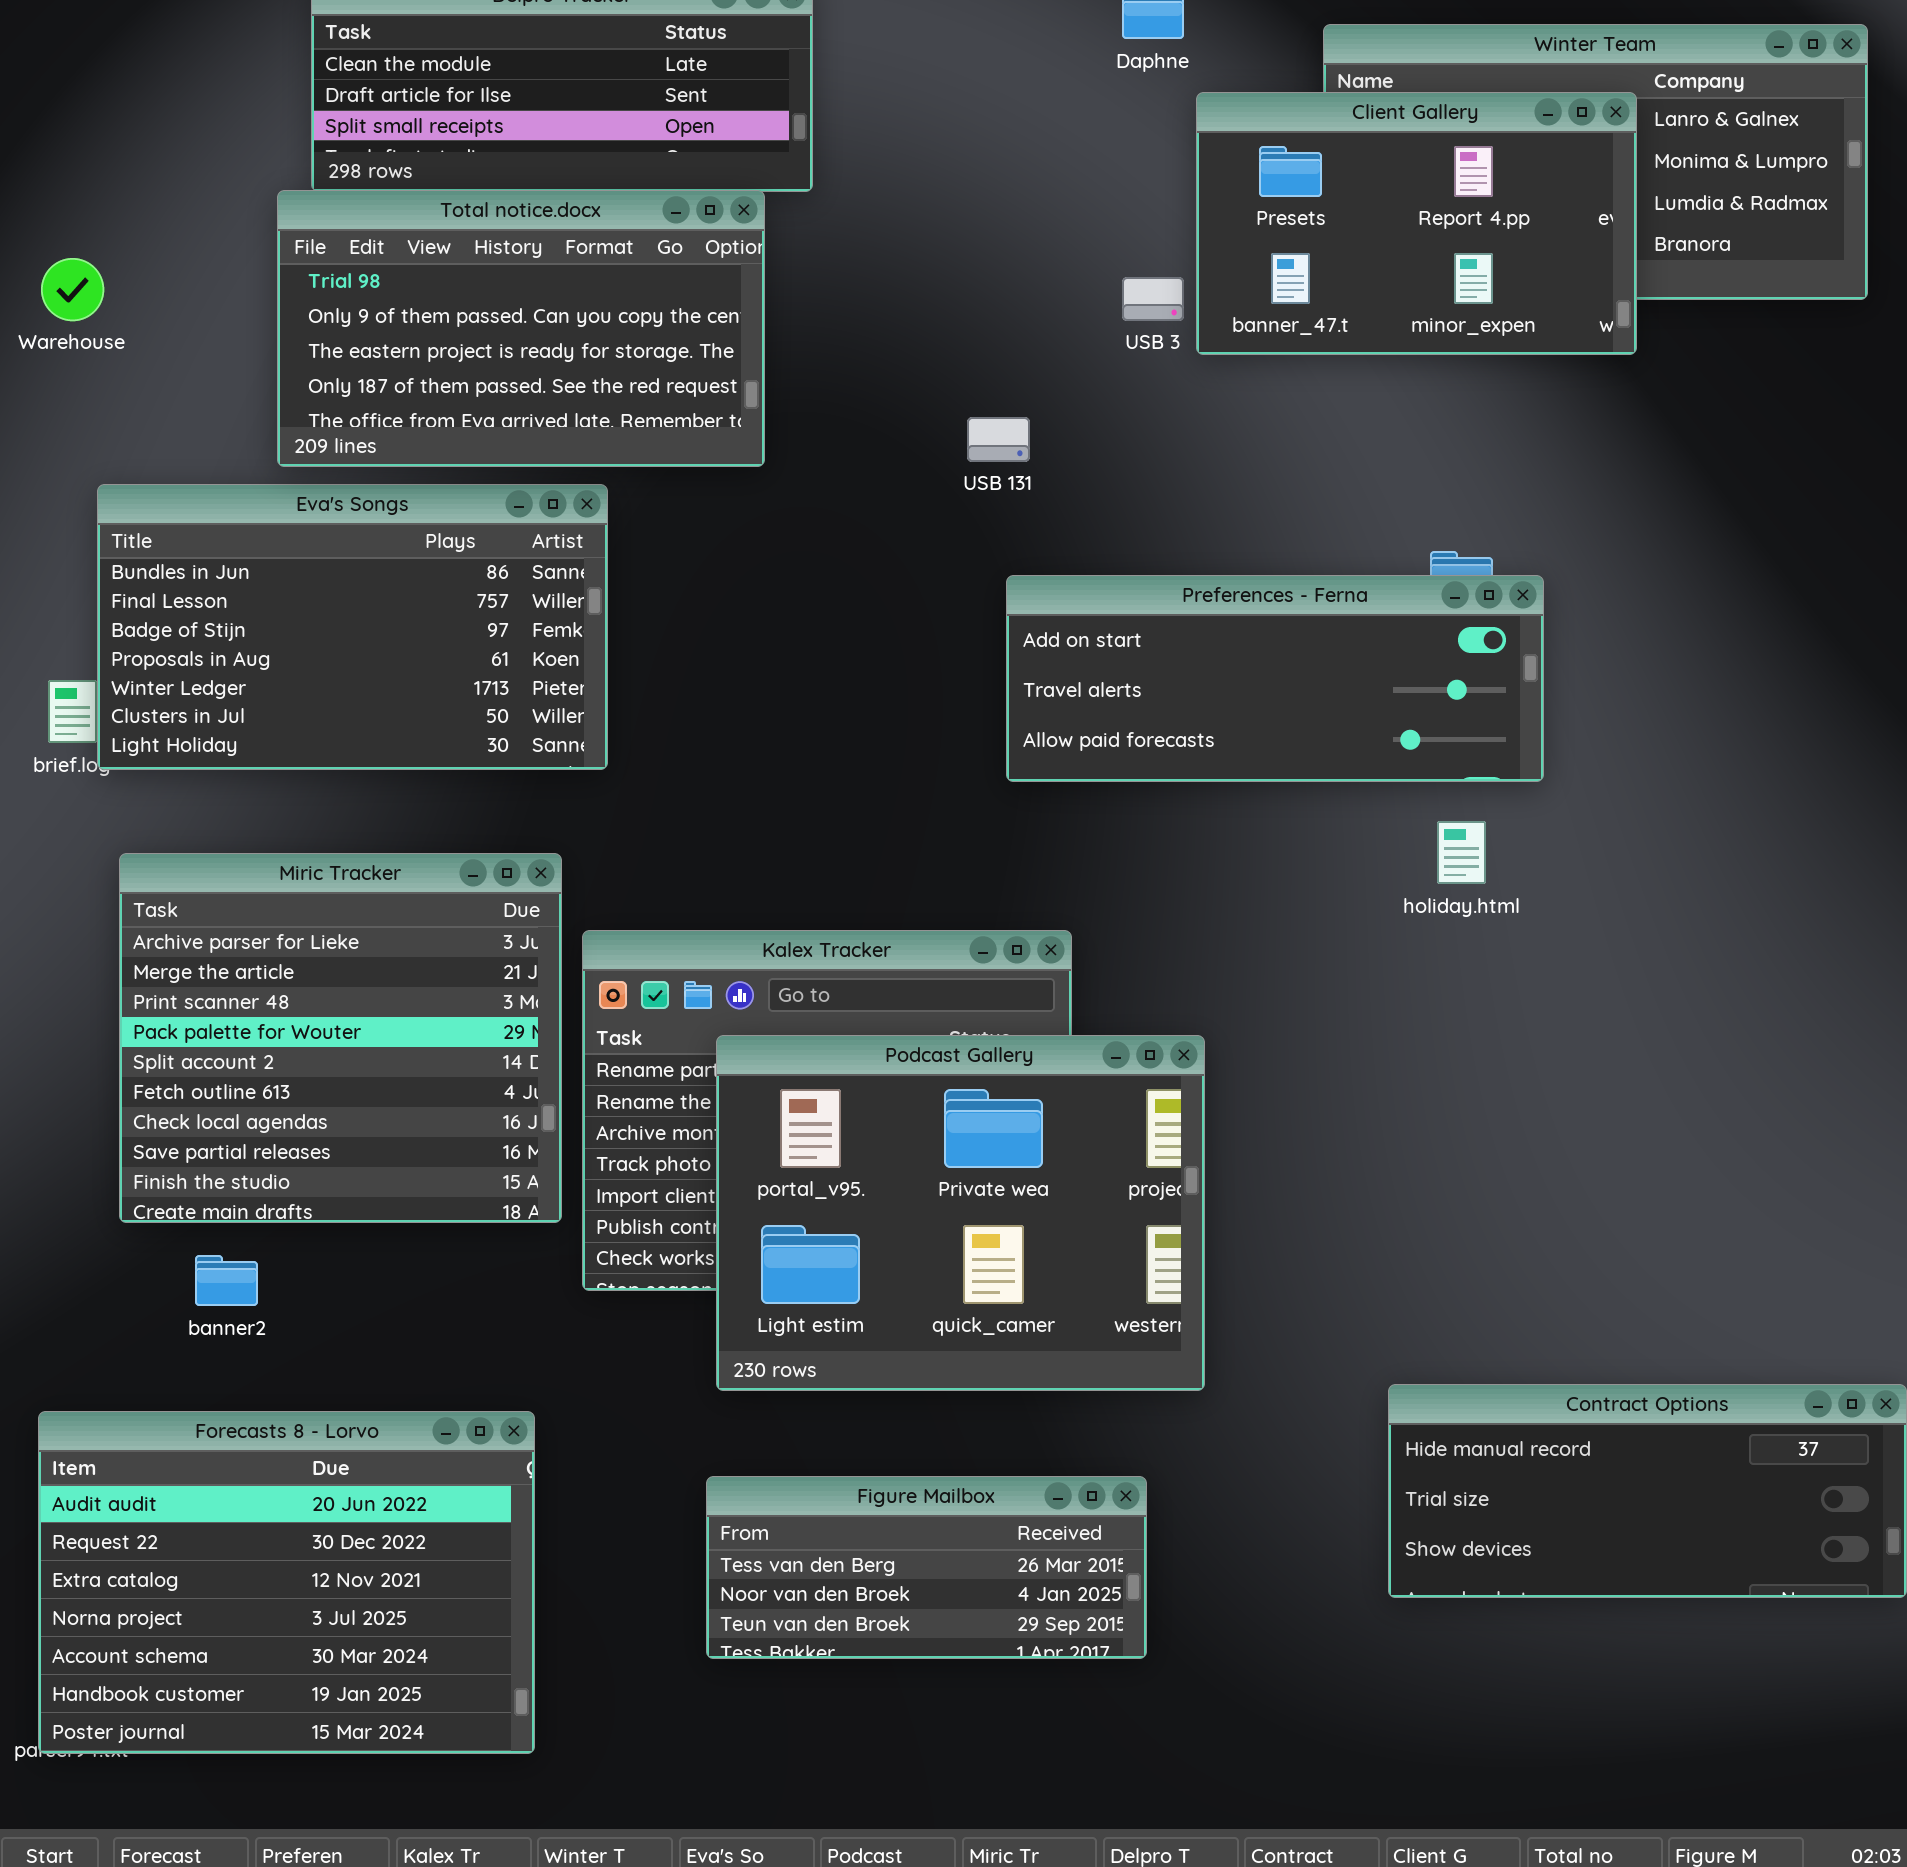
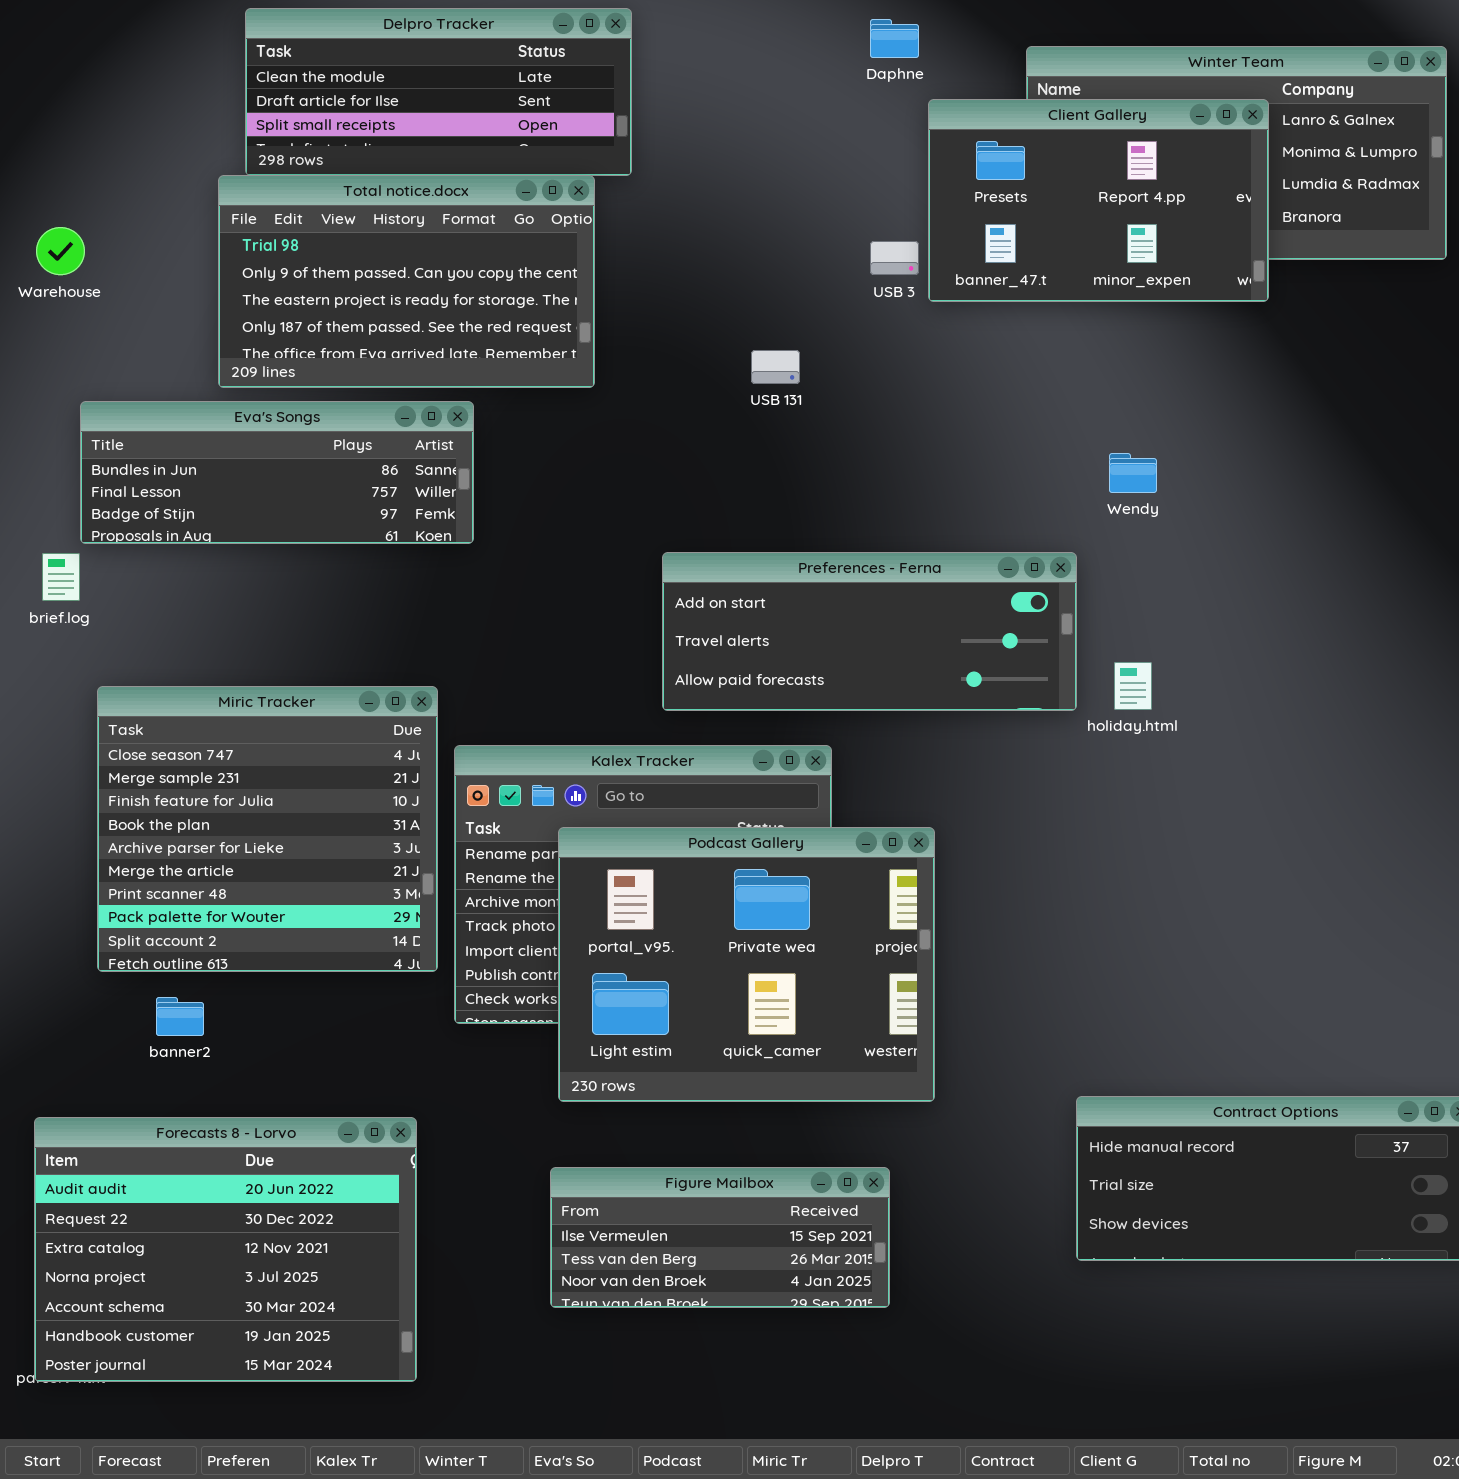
Eva's Songs: [97,484,608,770] -> [80,401,474,544], resized
Preferences - Ferna: [1006,575,1544,782] -> [662,552,1077,711], moved
Miric Tracker: [119,853,562,1223] -> [97,686,438,972], scrolled up 4 rows
Figure Mailbox: [706,1476,1147,1659] -> [550,1167,890,1308], scrolled up 1 row

